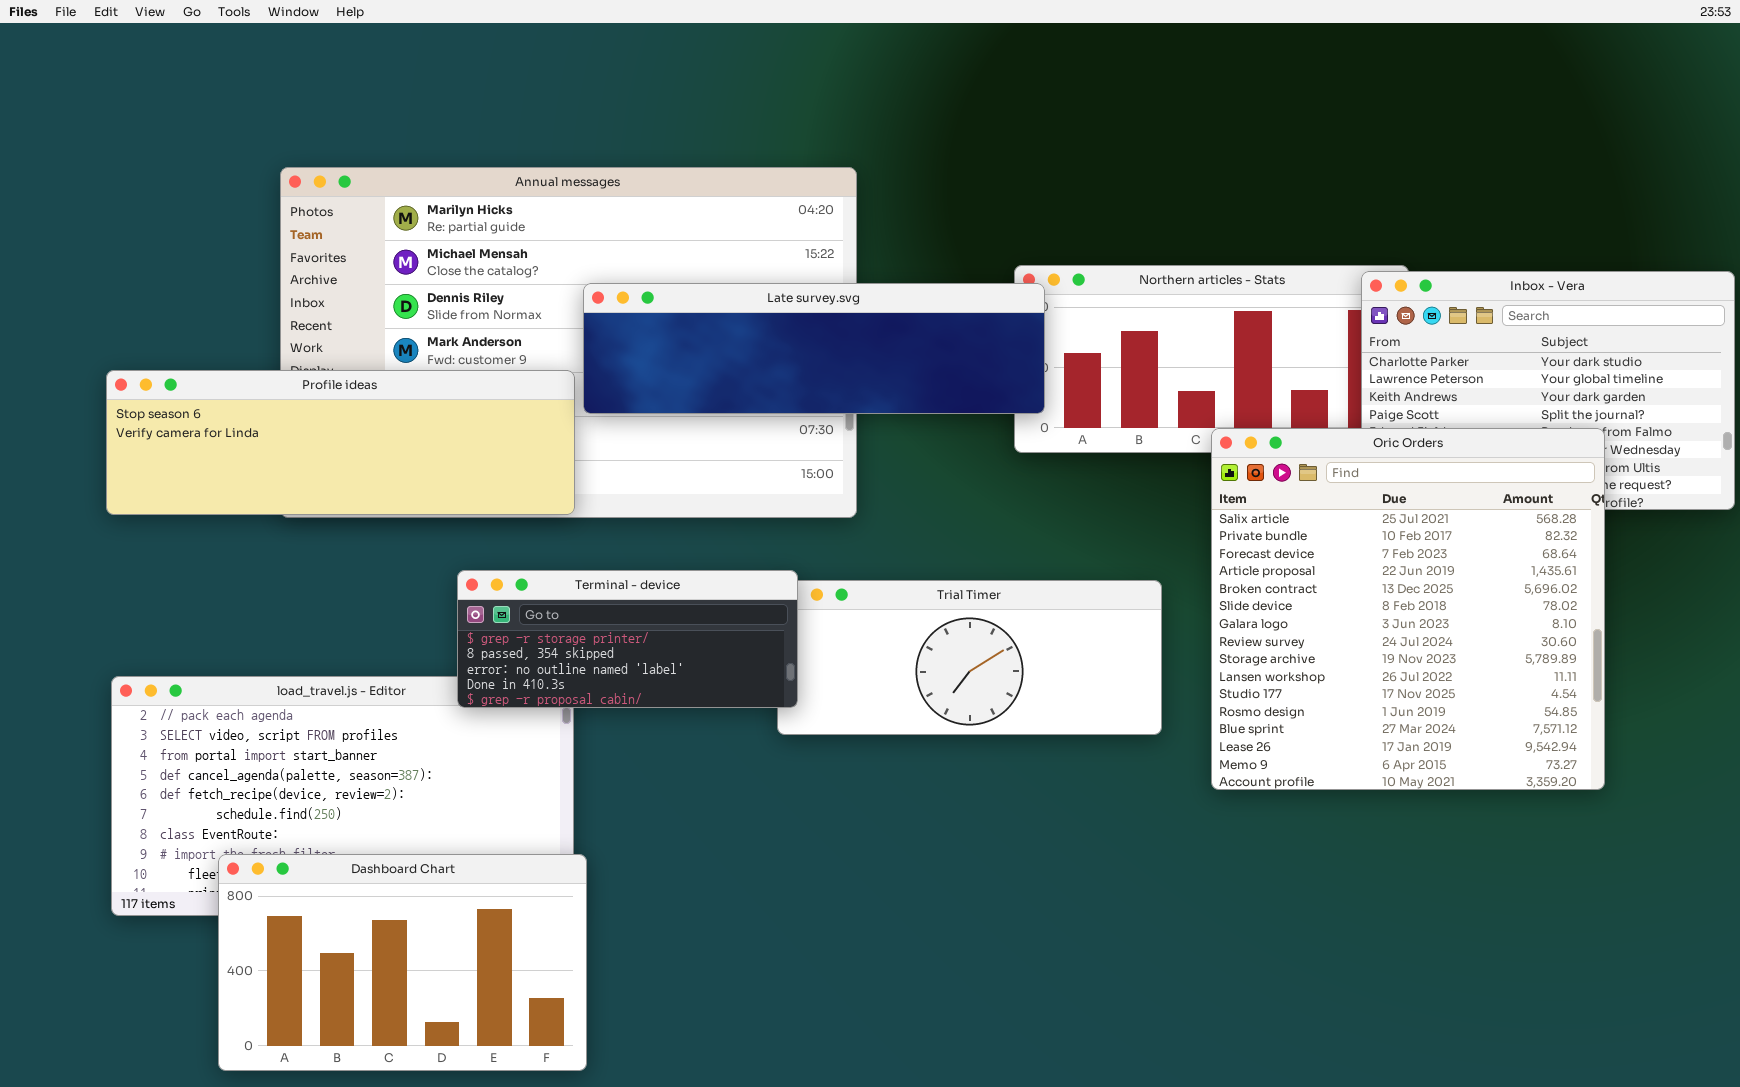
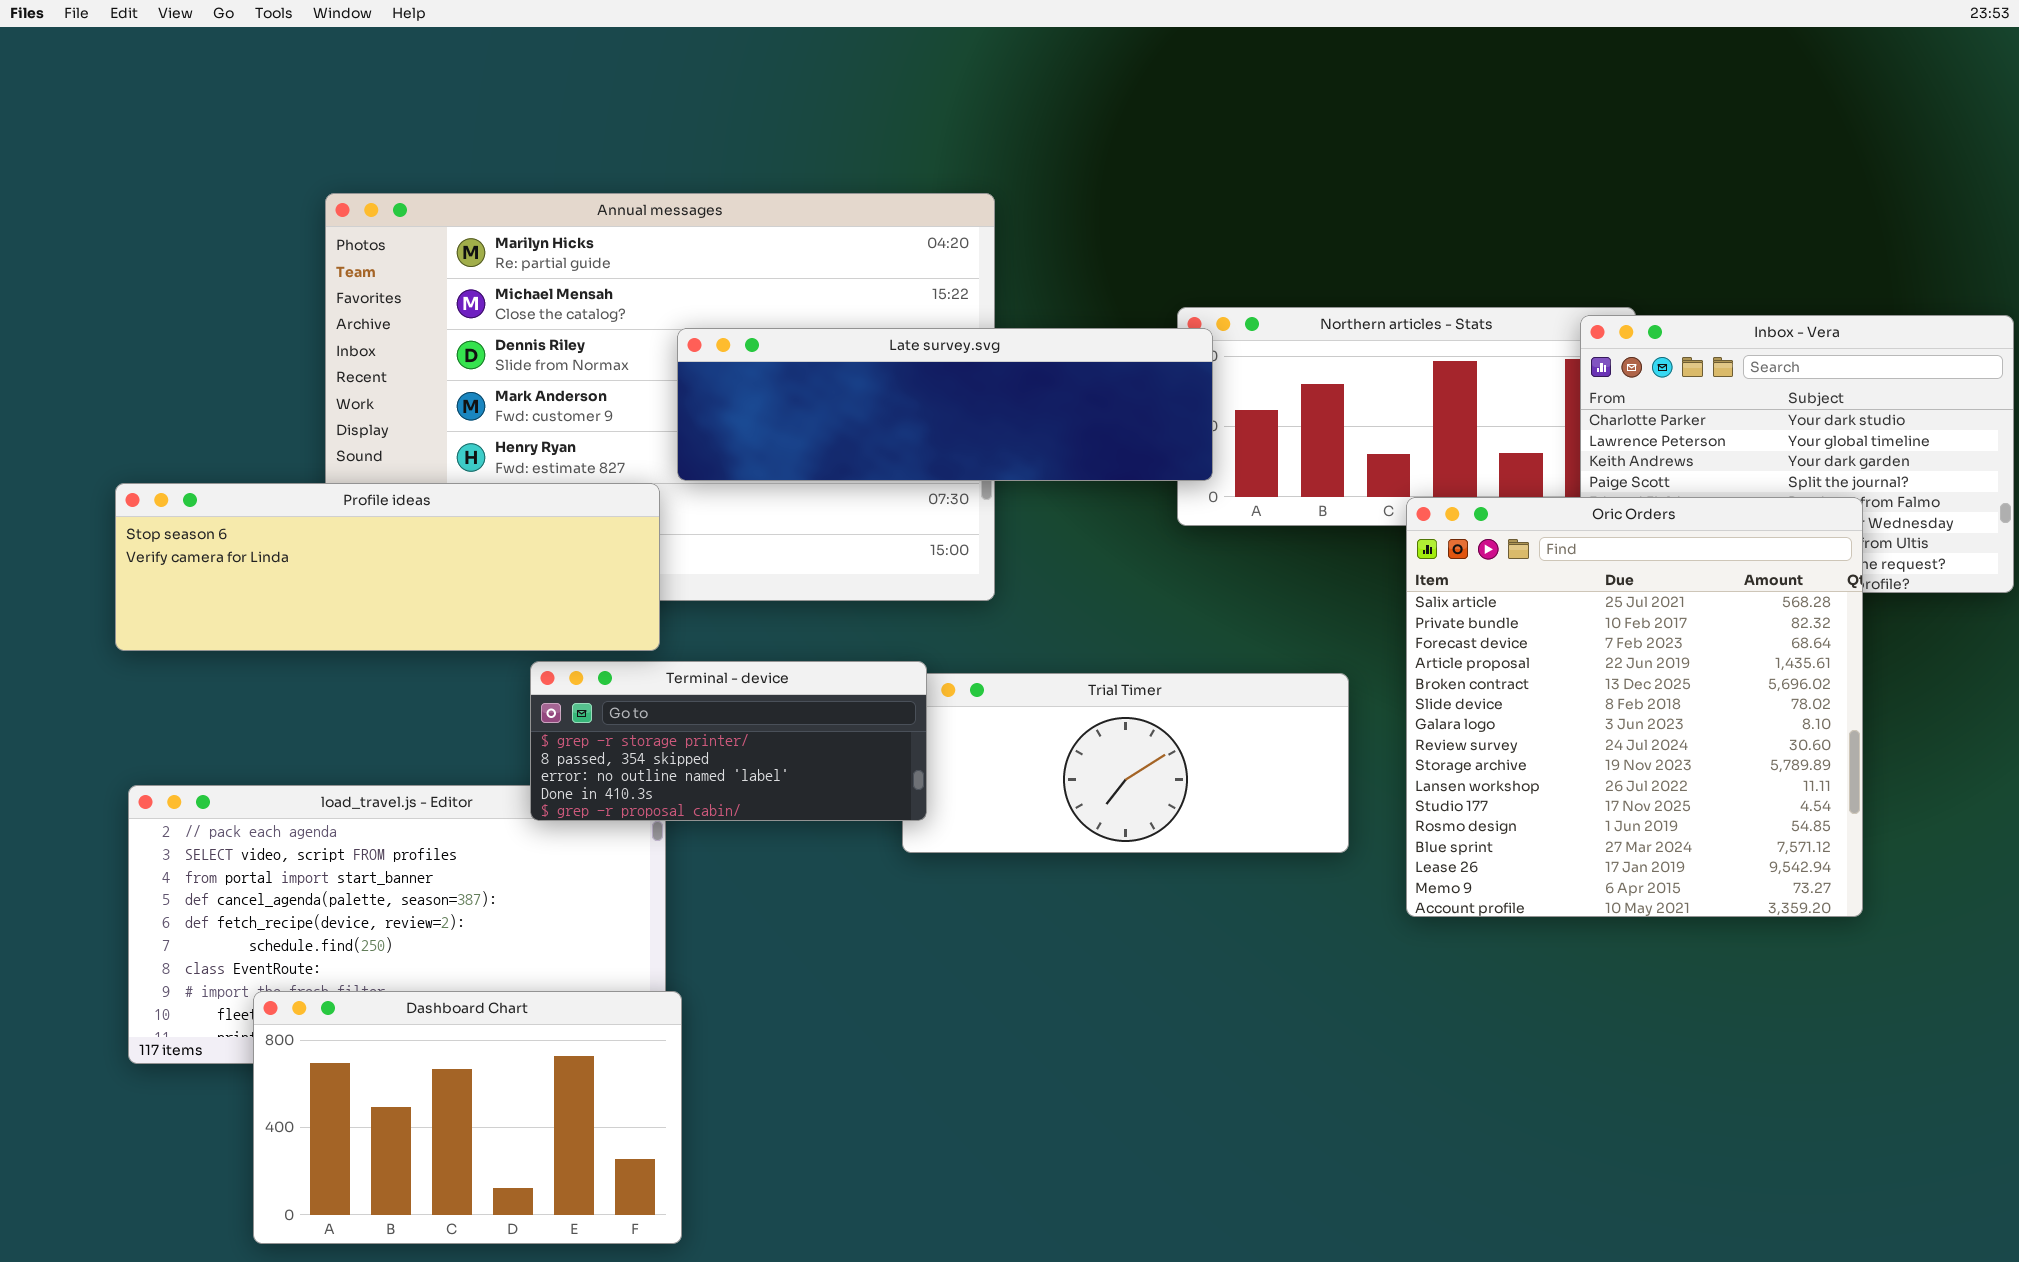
Profile ideas: [106,370,575,515] -> [115,483,660,651], moved

